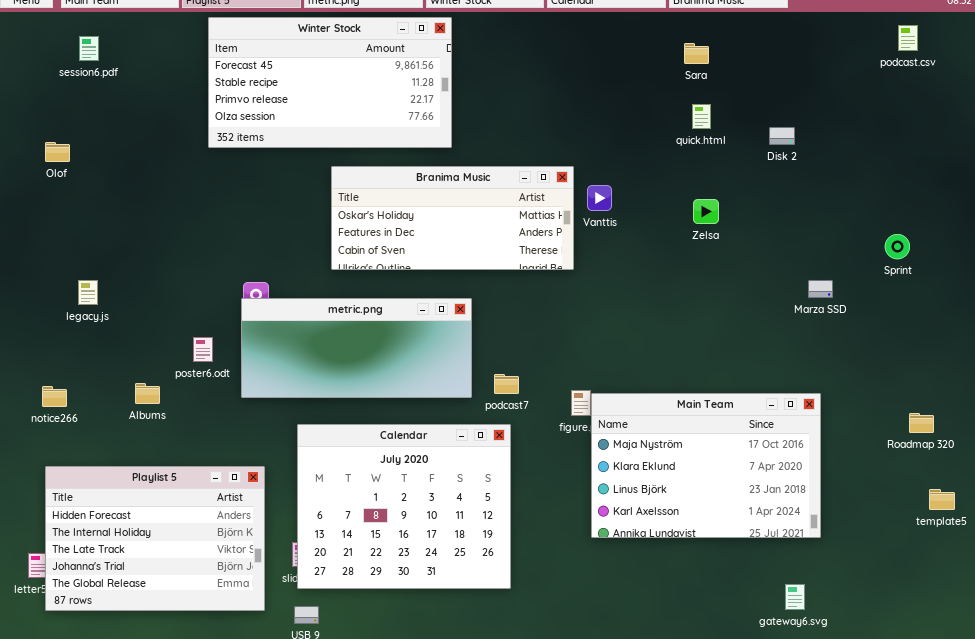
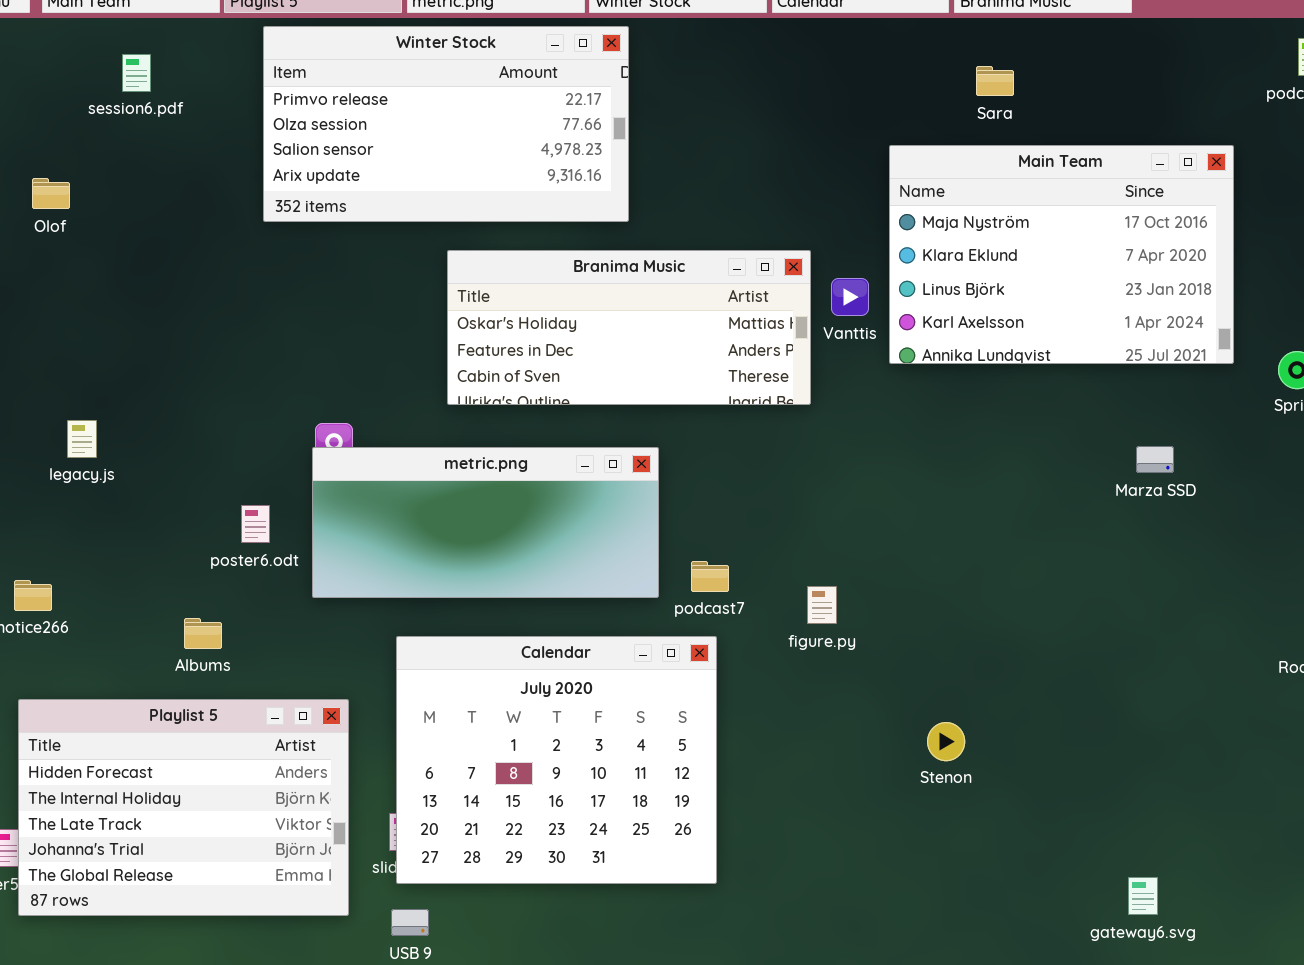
Winter Stock: [208,17,452,148] -> [263,26,629,222], scrolled down 2 rows
session6.pdf: [79,36,99,61] -> [122,54,151,92], moved
Olof: [45,142,70,162] -> [32,178,70,209], moved
Marza SSD: [808,280,833,298] -> [1136,446,1174,473], moved
Albums: [135,383,160,404] -> [184,618,222,649], moved
Main Team: [591,393,821,538] -> [889,145,1234,364], moved

